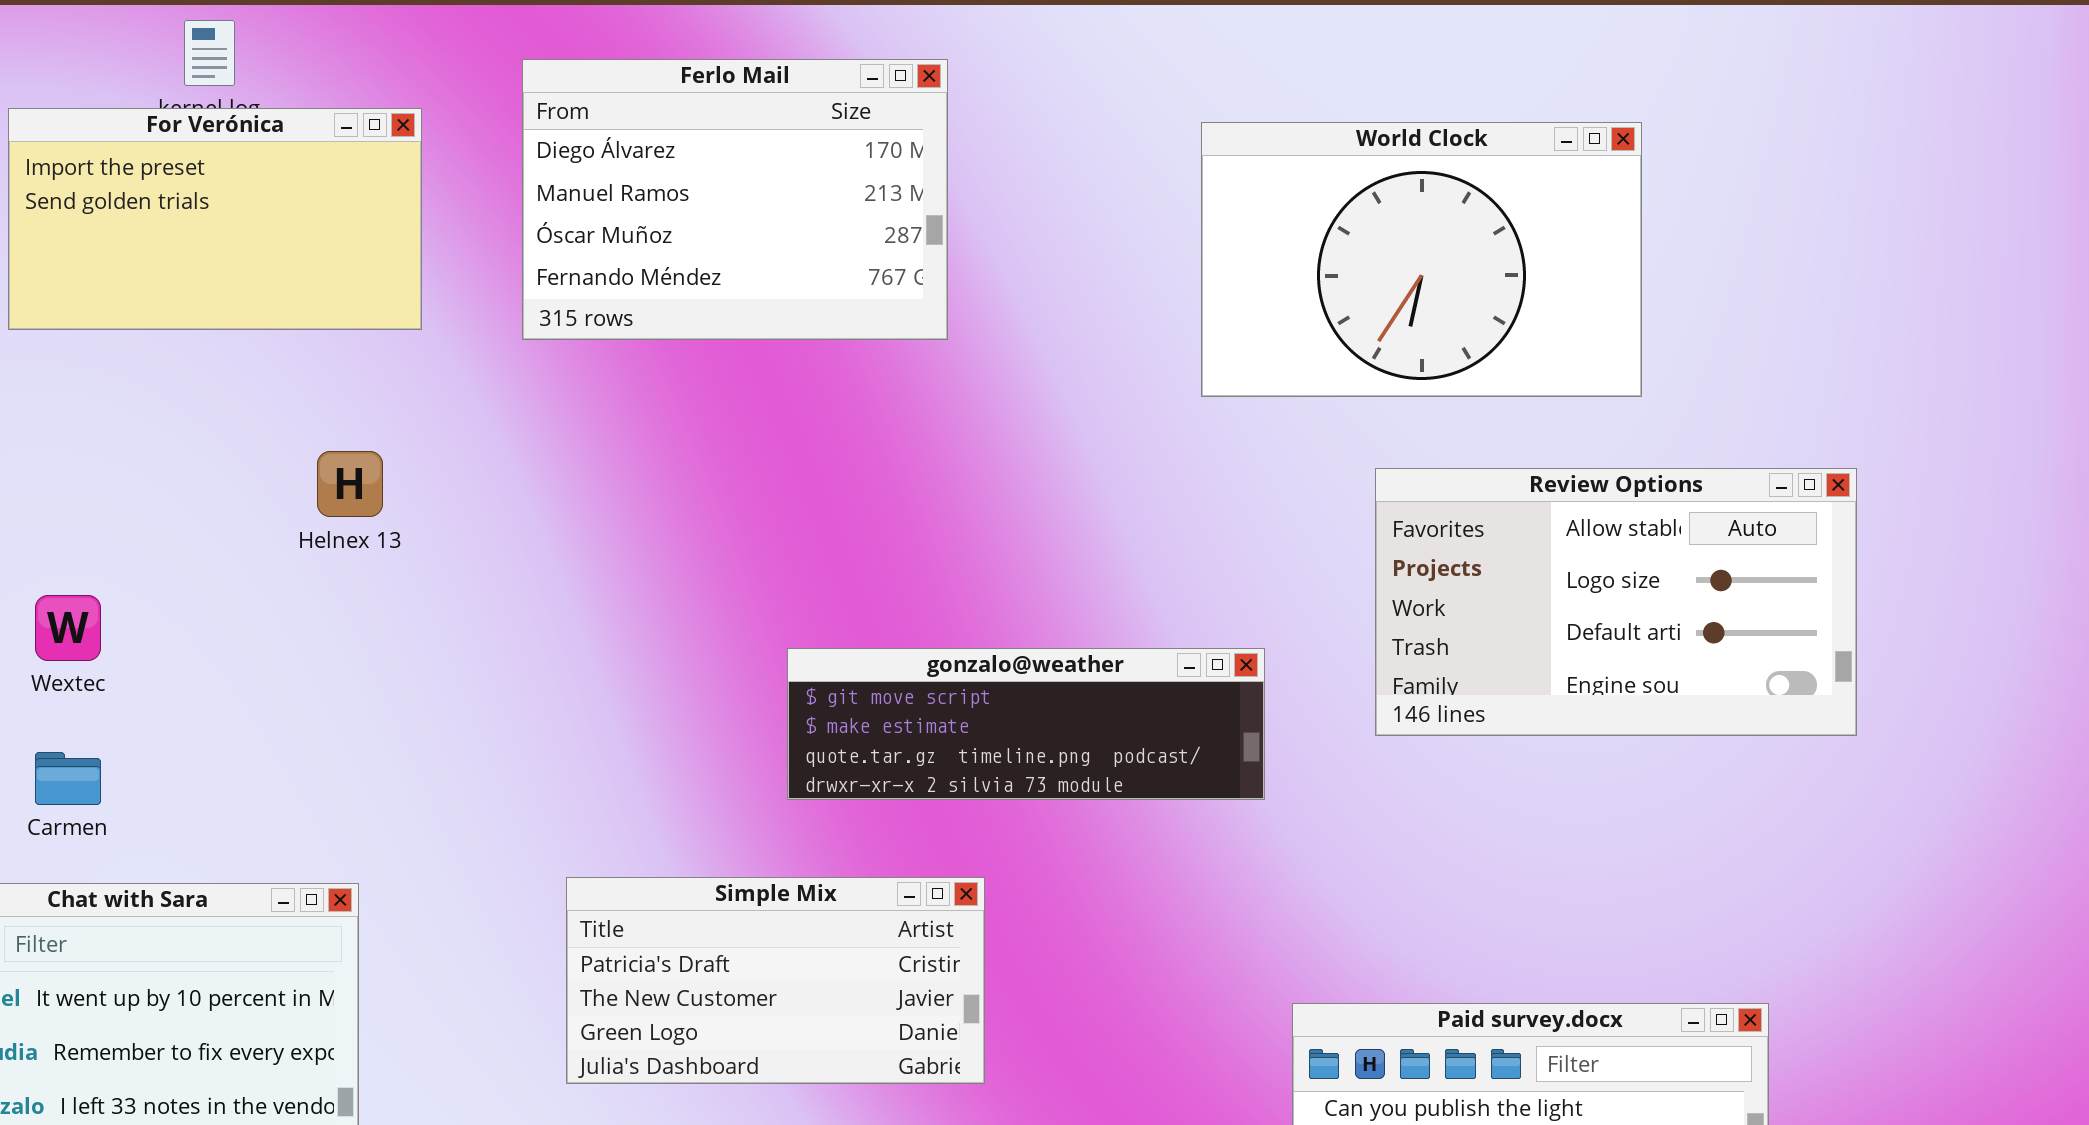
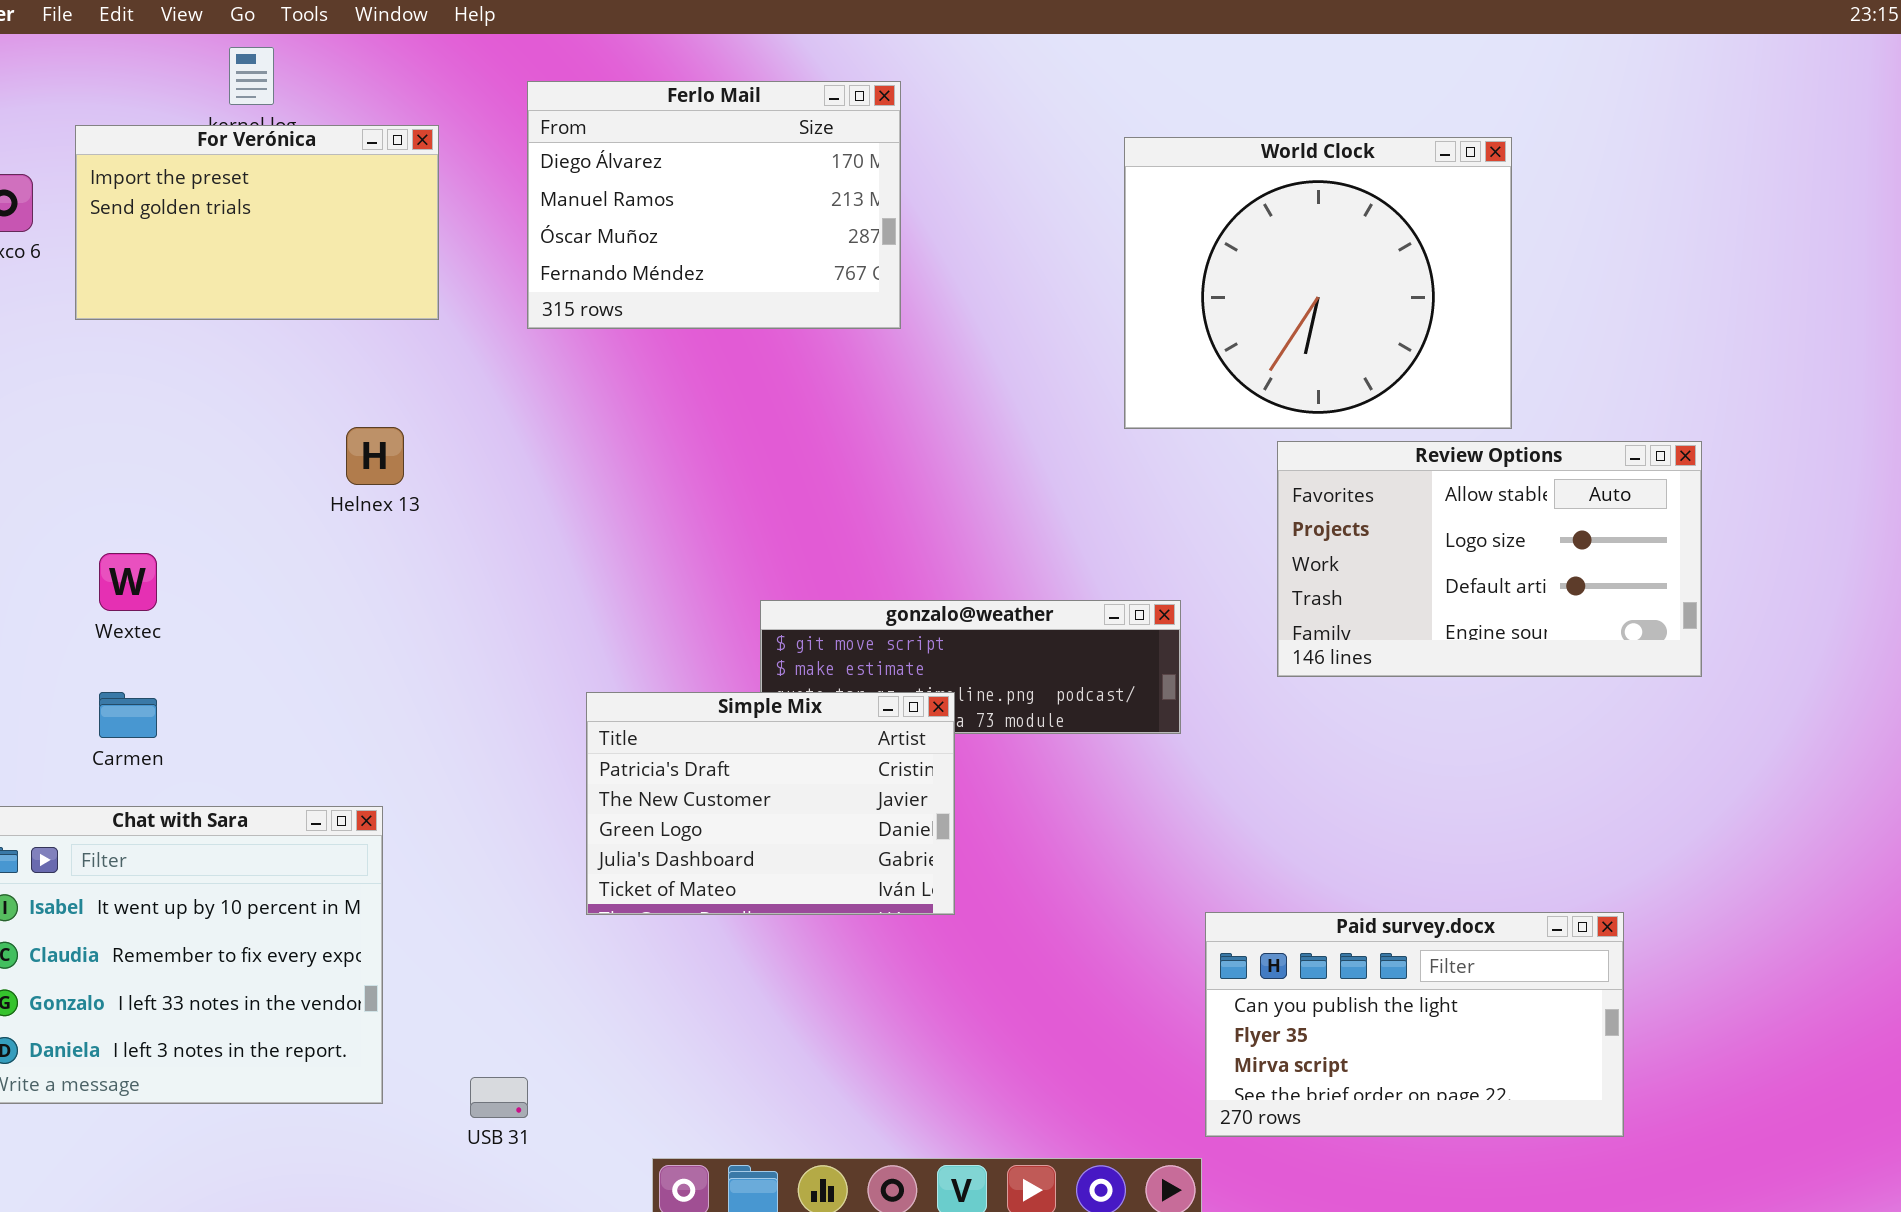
World Clock: [1201,122,1642,397] -> [1124,137,1512,429], resized
Simple Mix: [566,877,985,1084] -> [586,692,955,915], moved, resized

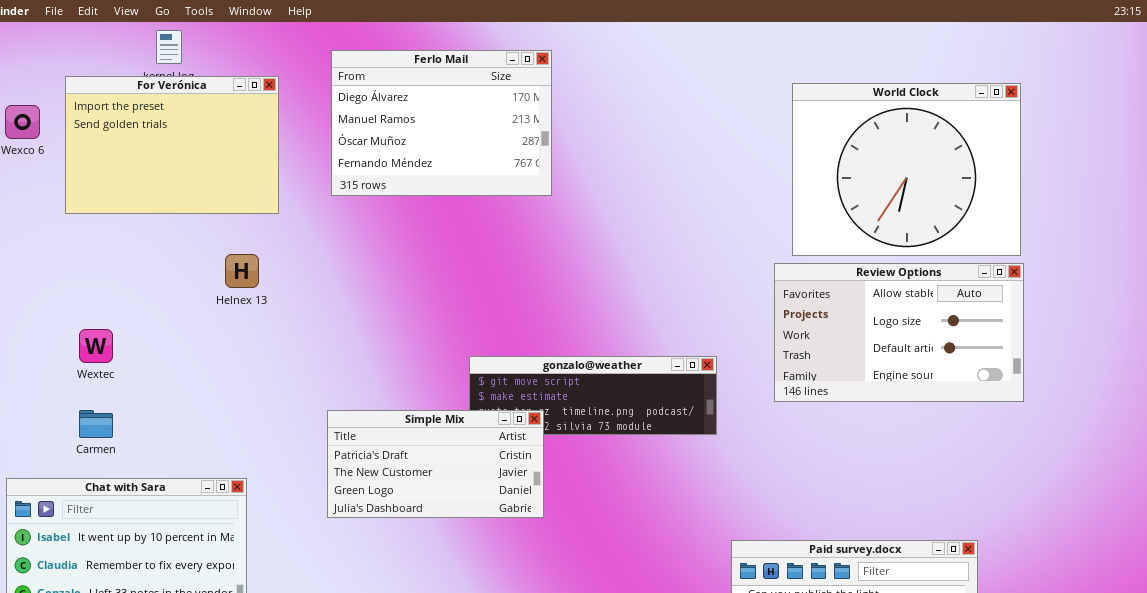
For Verónica: [75,125,439,320] -> [65,76,279,214], resized
World Clock: [1124,137,1512,429] -> [792,83,1021,256], moved
Simple Mix: [586,692,955,915] -> [327,410,544,518], moved, resized

